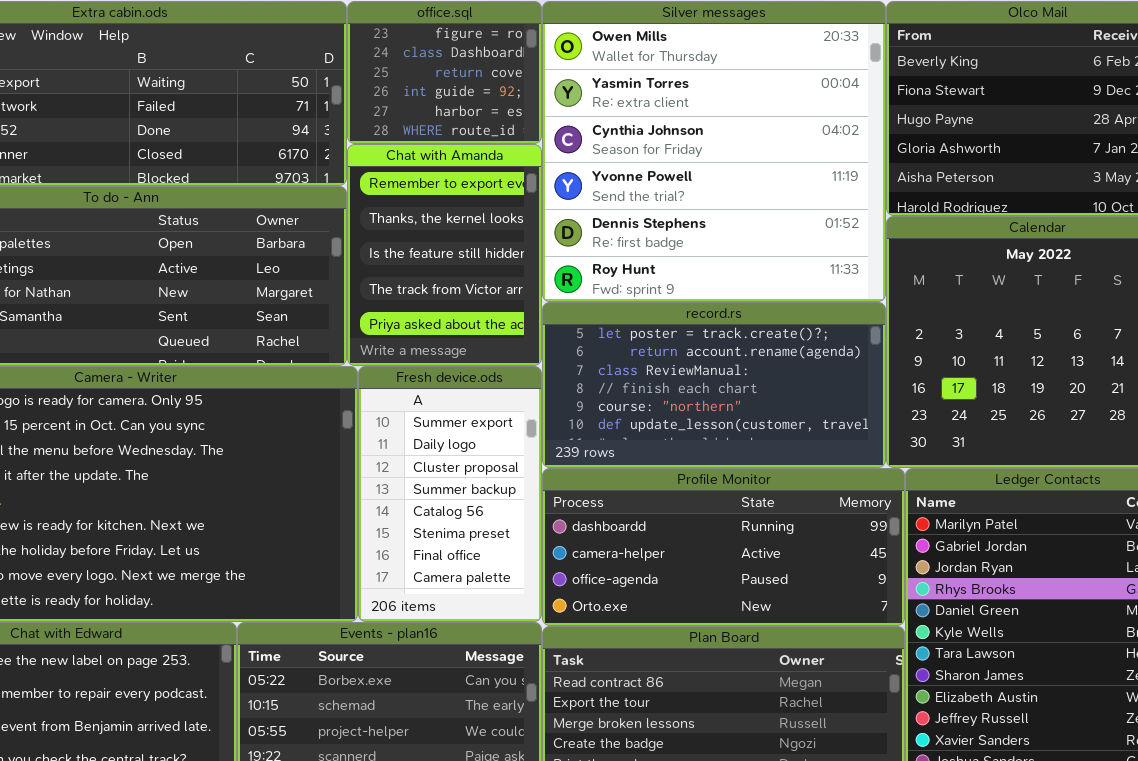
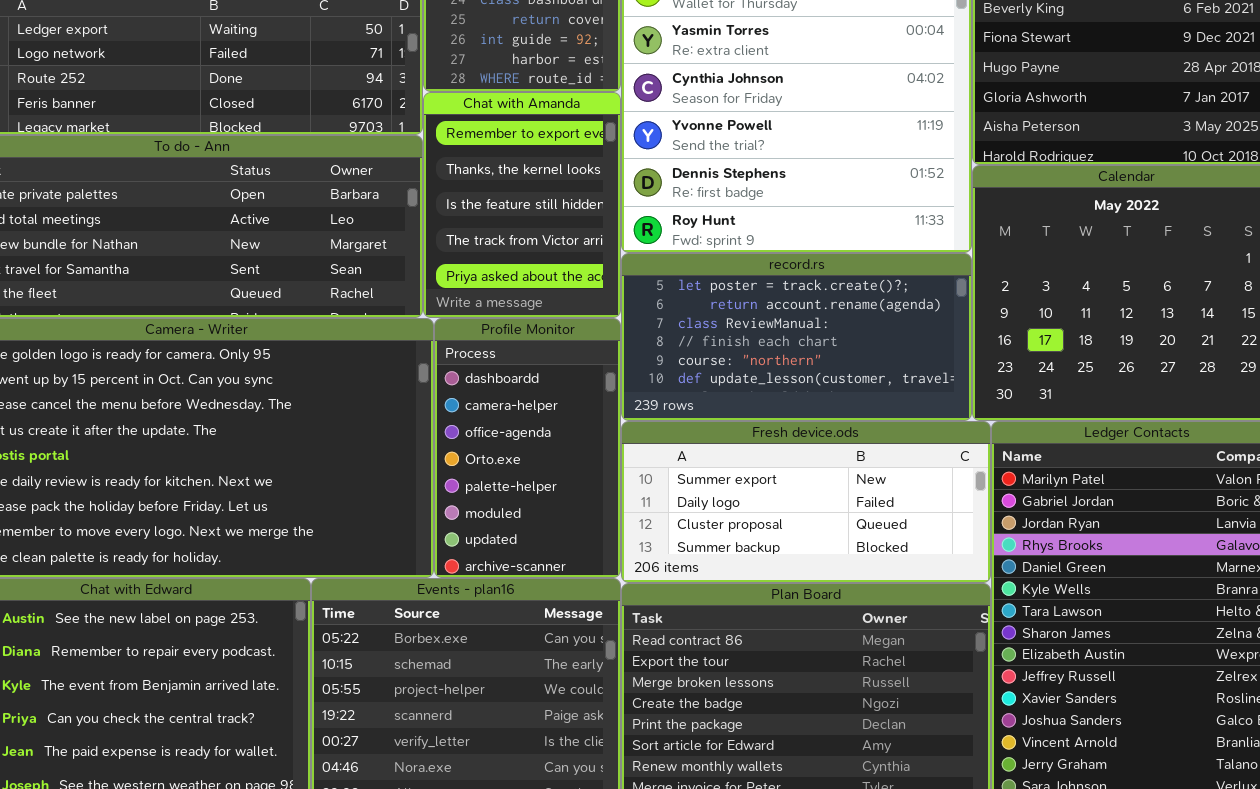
Fresh device.ods: [358,366,542,622] -> [621,421,991,583], moved, resized
Profile Monitor: [542,468,905,626] -> [434,318,621,578], moved, resized

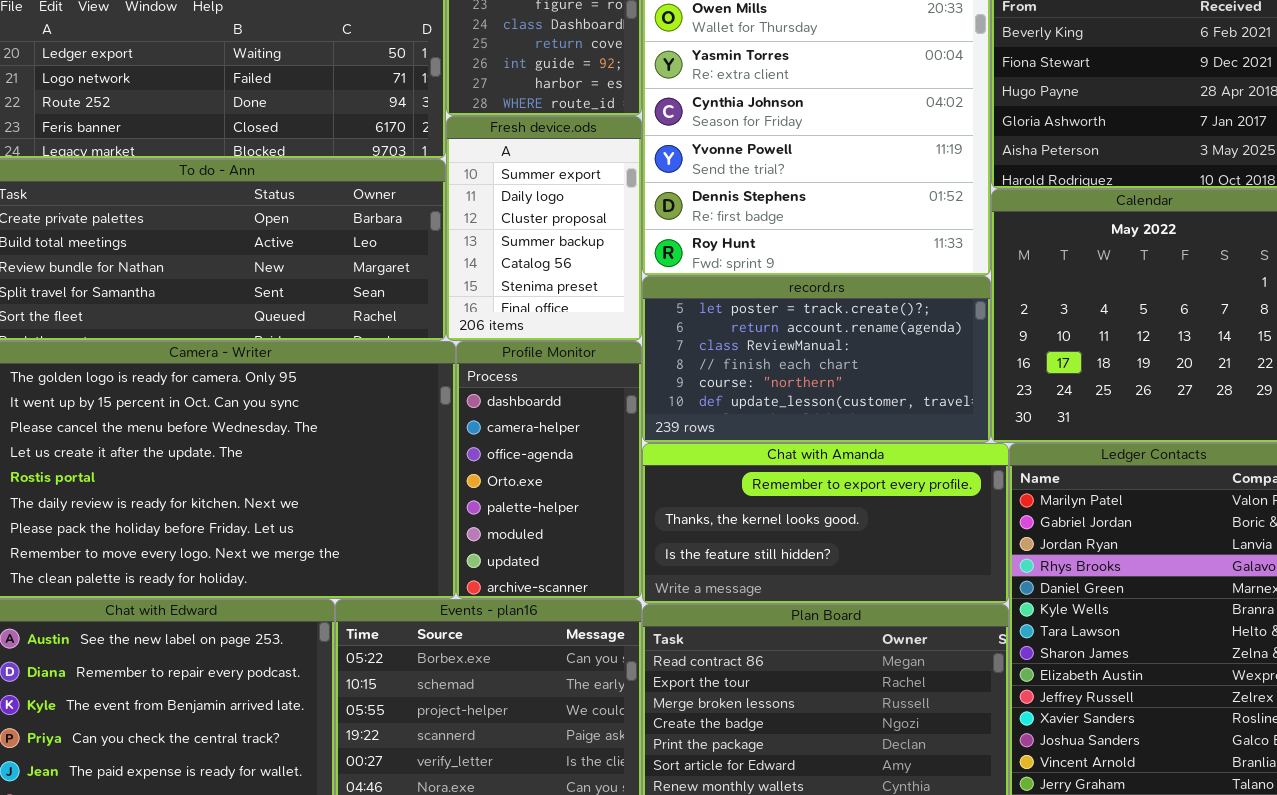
Chat with Amanda: [423,92,621,318] -> [642,443,1009,604], moved, resized
Fresh device.ods: [621,421,991,583] -> [446,116,642,341], moved, resized

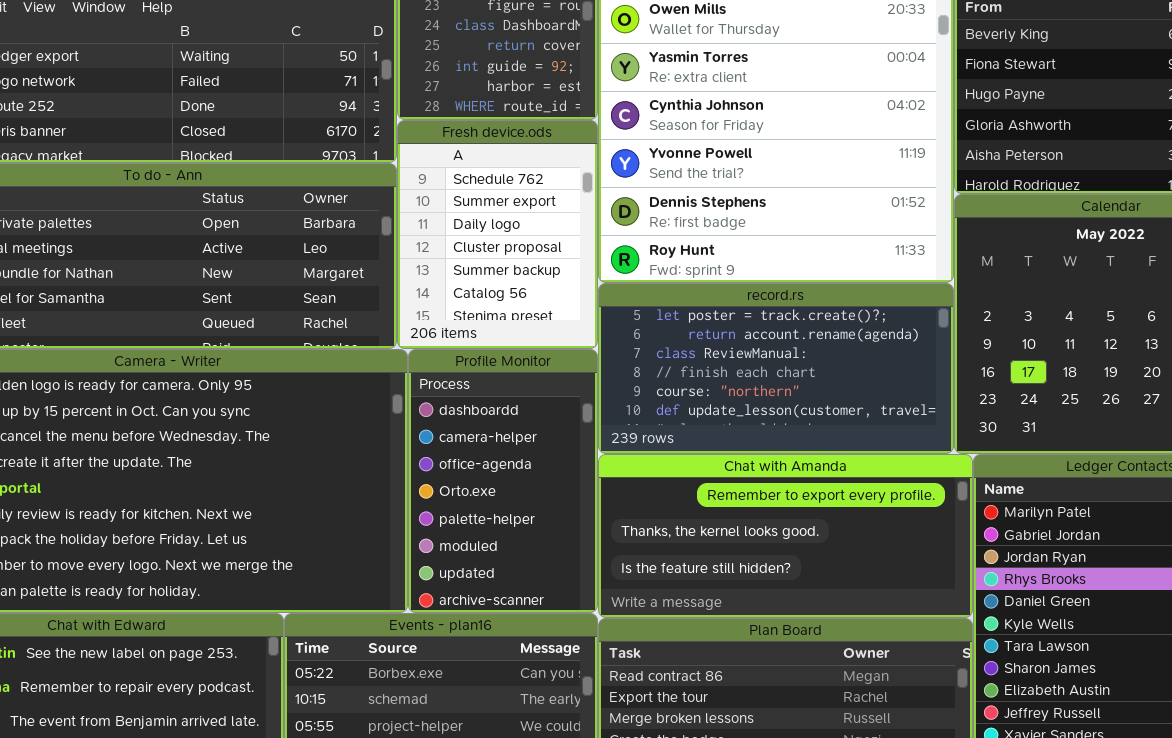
Fresh device.ods: [446,116,642,341] -> [397,120,598,349], scrolled up 1 row

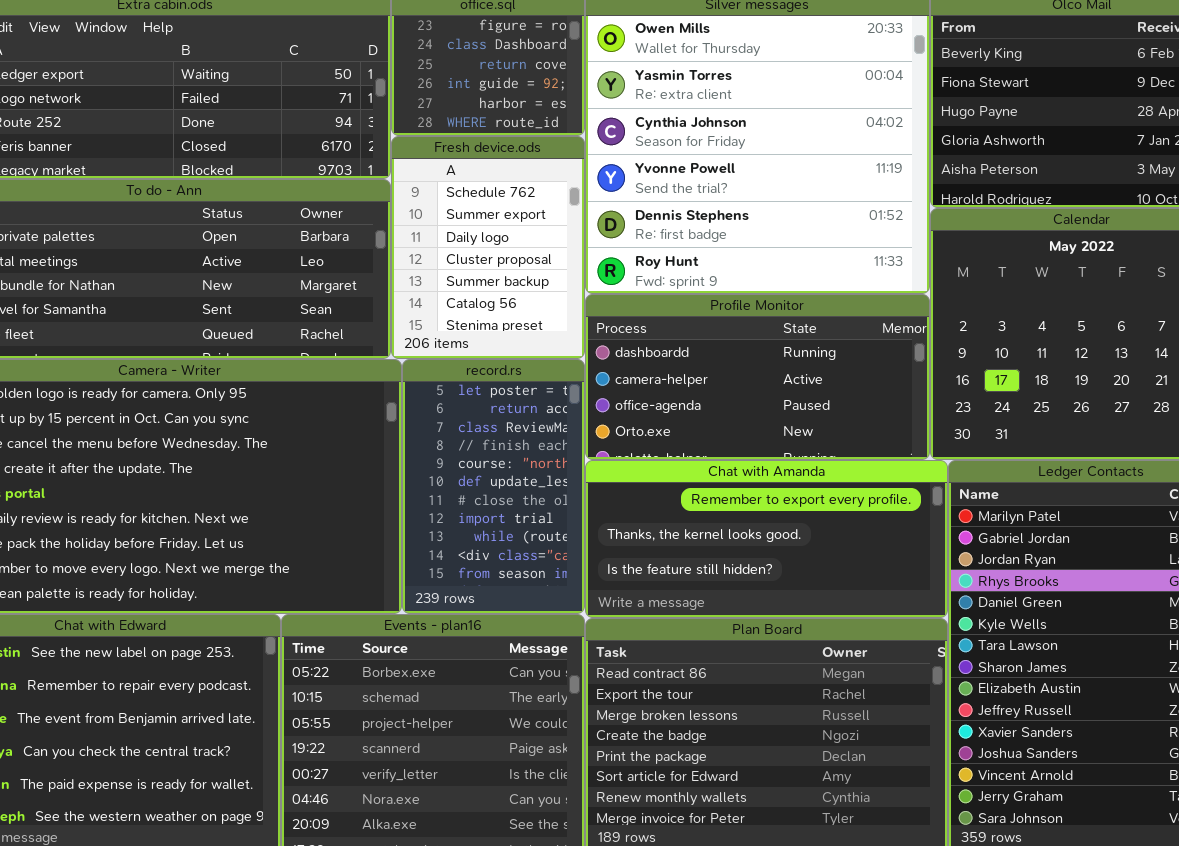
record.rs: [598,283,954,454] -> [402,359,585,614], moved, resized
Profile Monitor: [408,349,598,613] -> [585,294,930,460], moved, resized

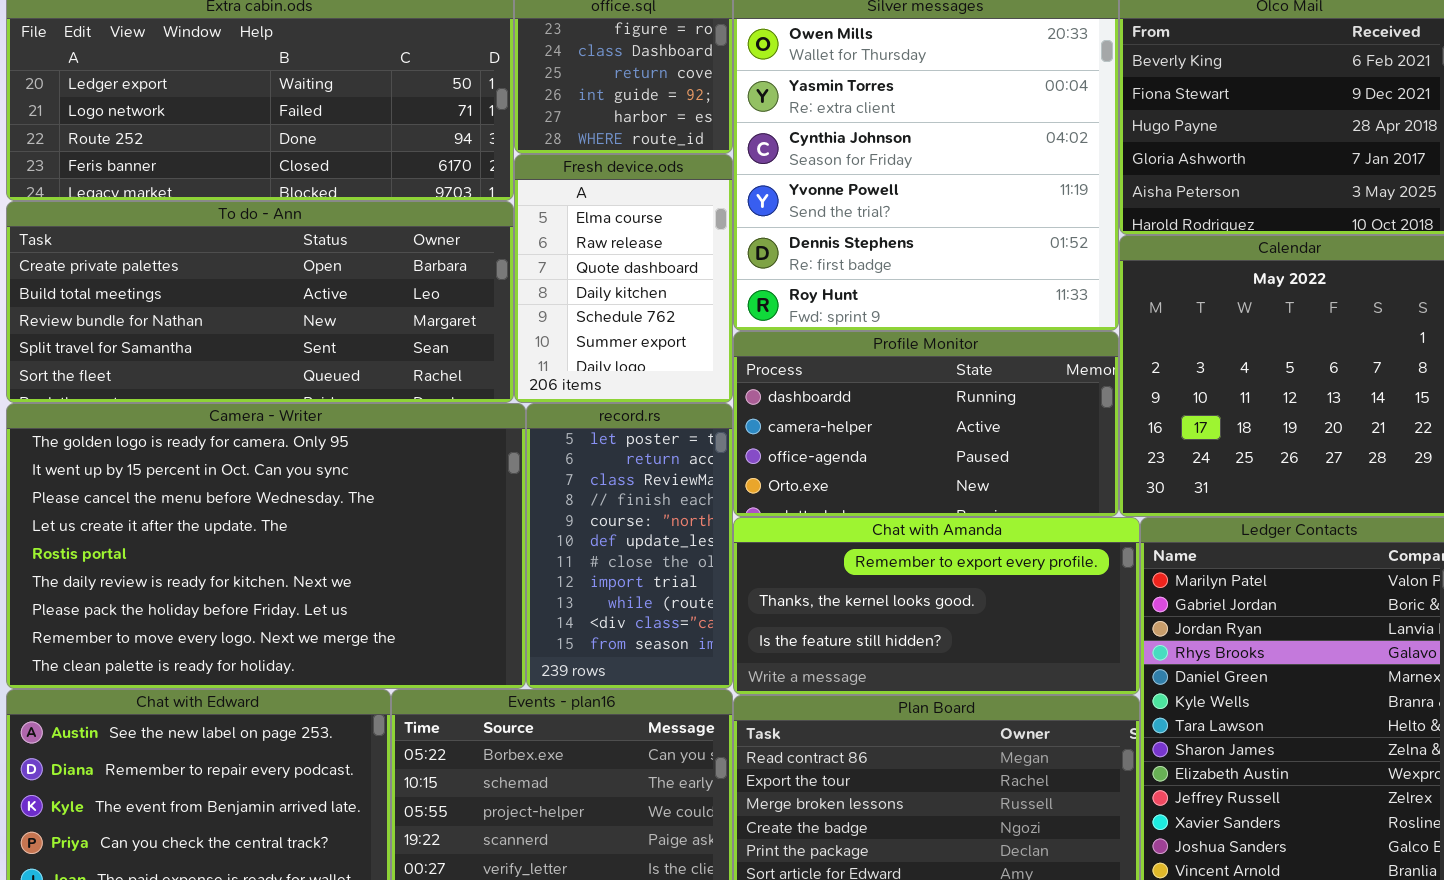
Fresh device.ods: [391,136,585,359] -> [514,154,733,403], scrolled up 4 rows

